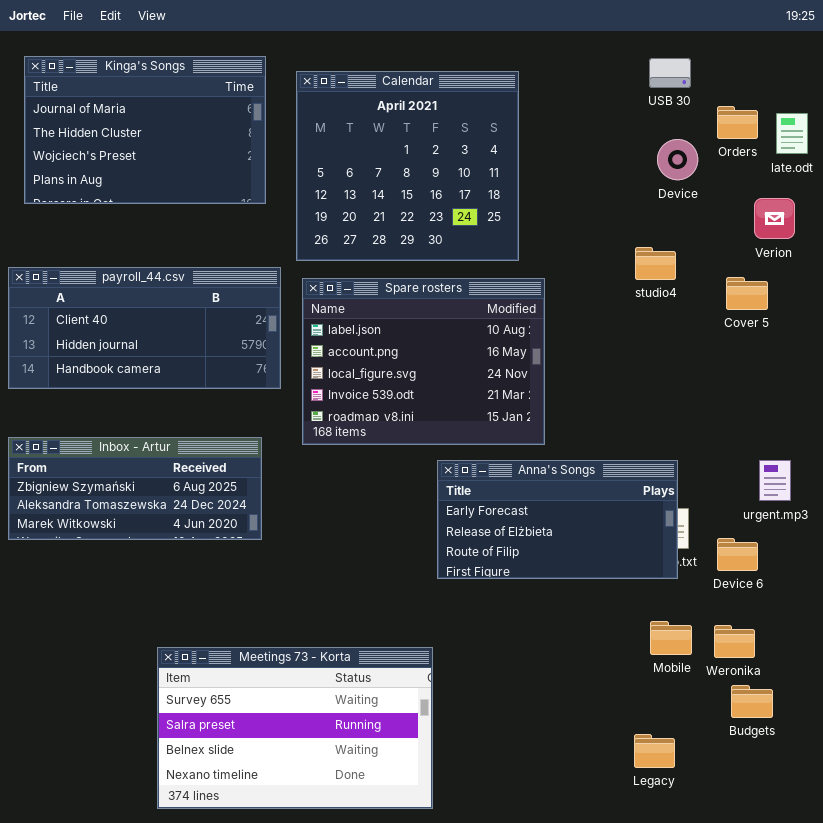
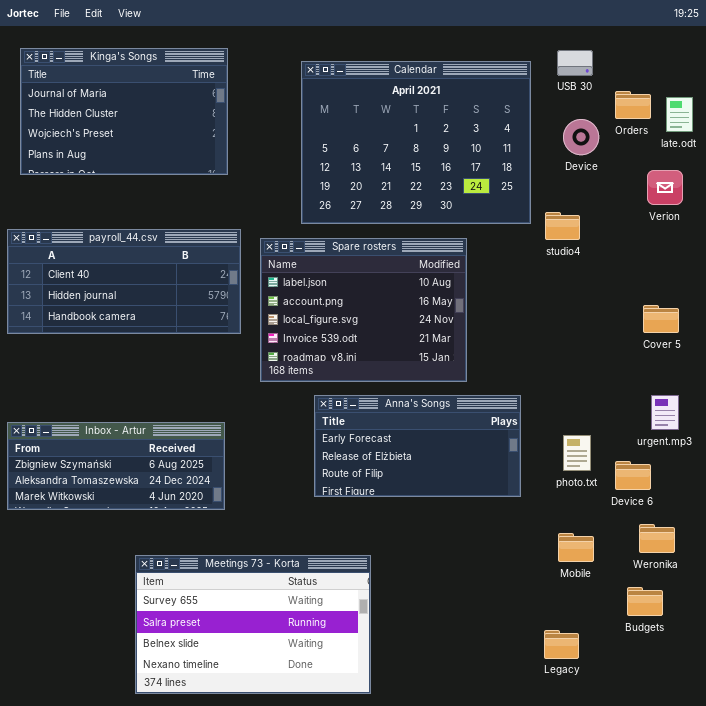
Calendar: [296,71,519,261] -> [301,61,531,224], moved, resized
Cover 5: [726,277,768,310] -> [643,305,679,333], moved
Inbox - Artur: [8,437,262,540] -> [7,422,225,510], moved
Anna's Songs: [437,460,678,579] -> [314,395,521,497], moved
Weronika: [714,625,755,658] -> [639,524,675,553], moved

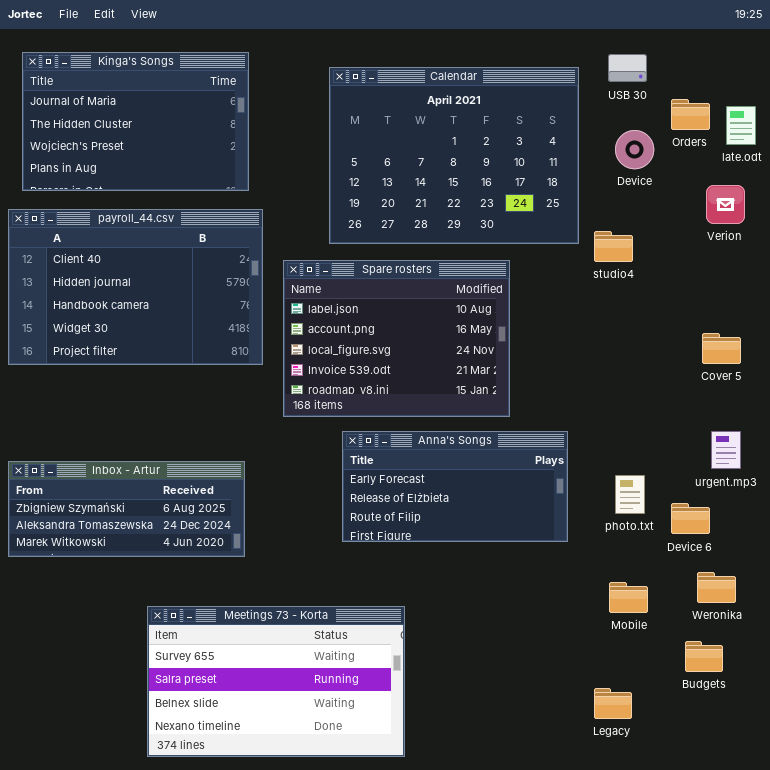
payroll_44.csv: [7,229,241,334] -> [8,209,263,365], resized

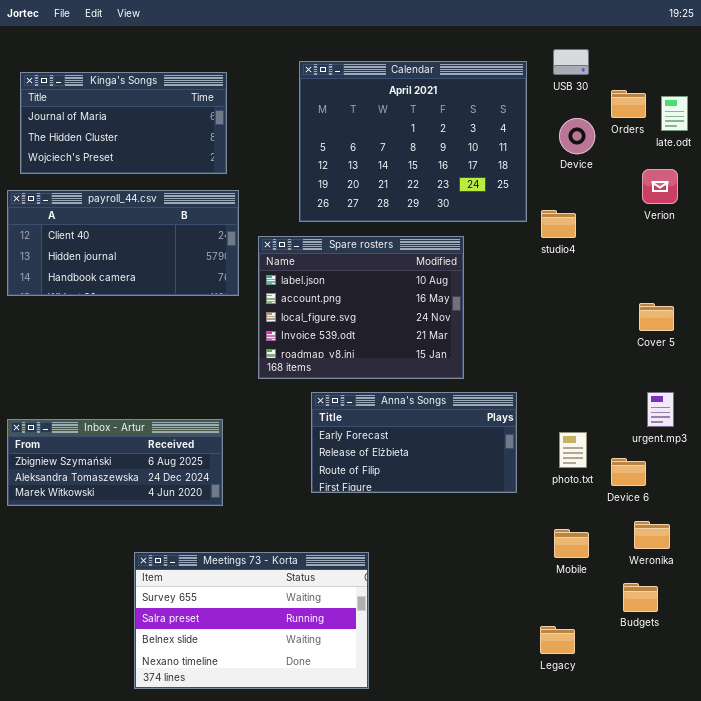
Kinga's Songs: [22,52,249,191] -> [20,72,227,174], resized
payroll_44.csv: [8,209,263,365] -> [7,190,239,296], resized

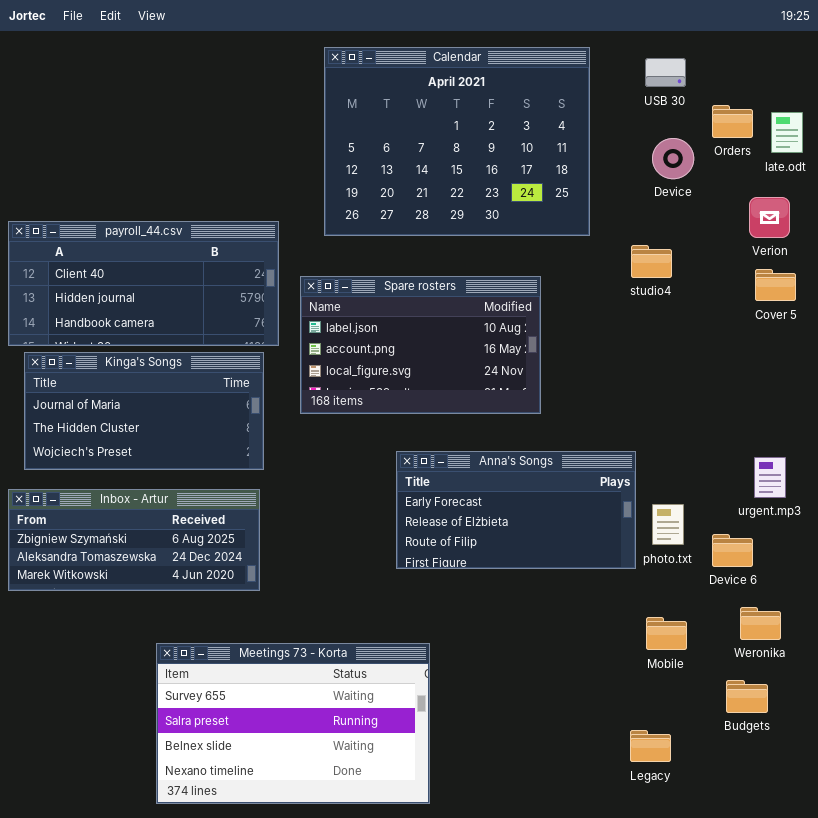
Calendar: [299,61,527,222] -> [324,47,590,236], moved
Kinga's Songs: [20,72,227,174] -> [24,352,264,470], moved
Spare rosters: [258,236,464,379] -> [300,276,541,414], resized
Cover 5: [639,303,674,331] -> [755,269,796,301], moved
Anna's Songs: [311,392,517,493] -> [396,451,636,569], moved

